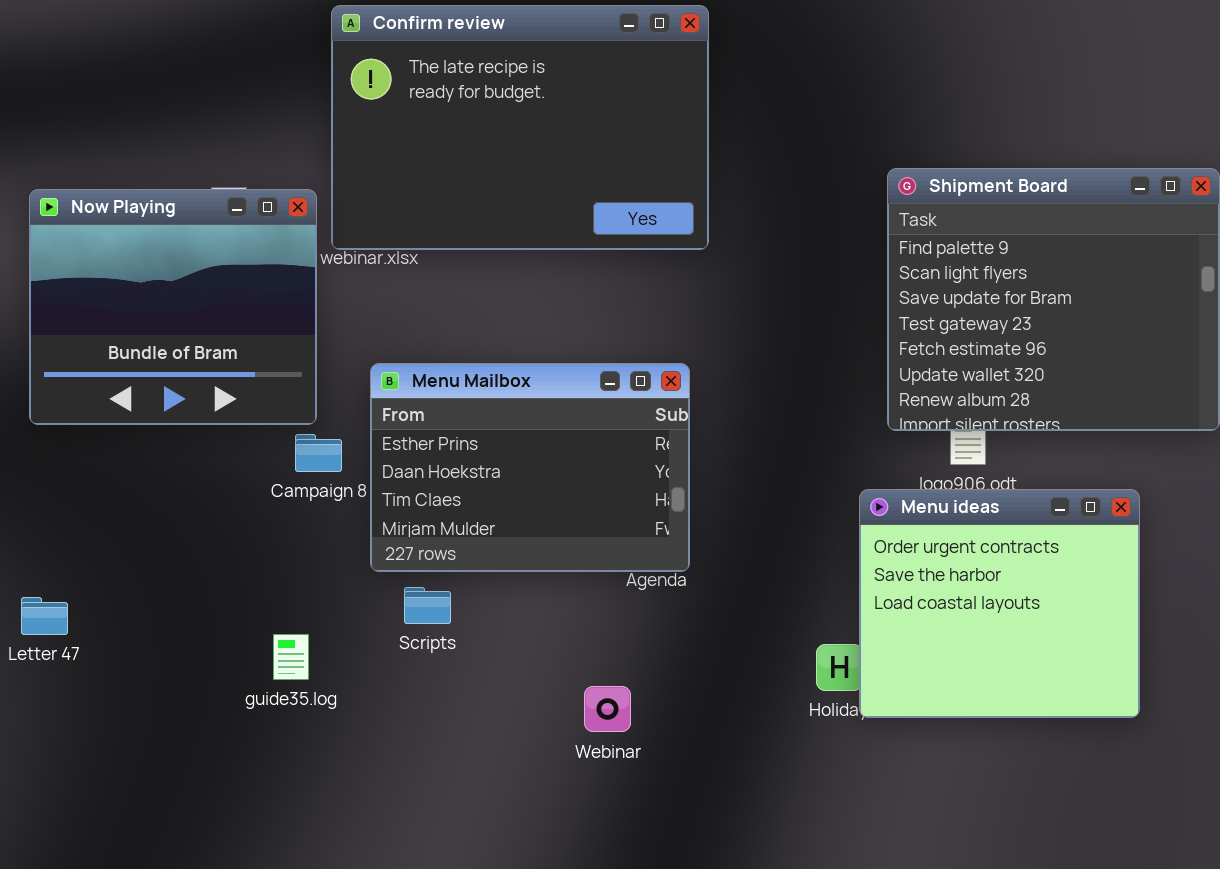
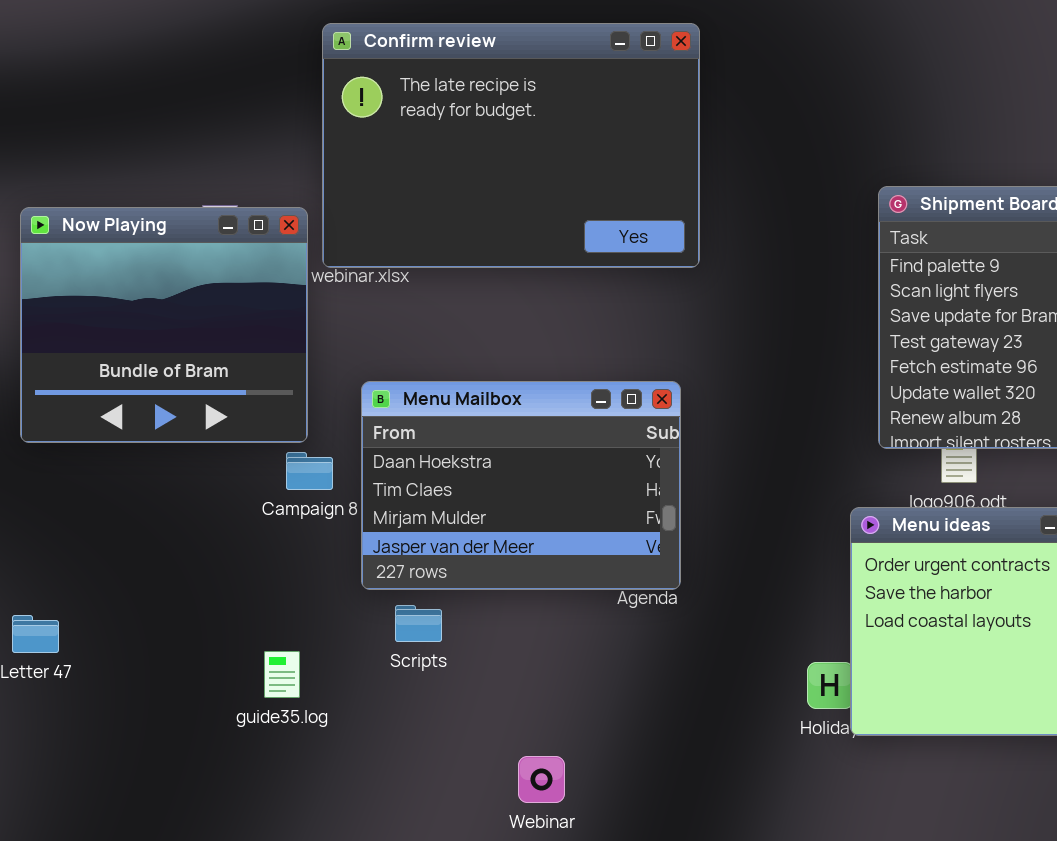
Menu Mailbox: [370,363,690,572] -> [361,381,681,590], scrolled down 1 row
Webinar: [584,686,631,732] -> [518,756,565,803], moved

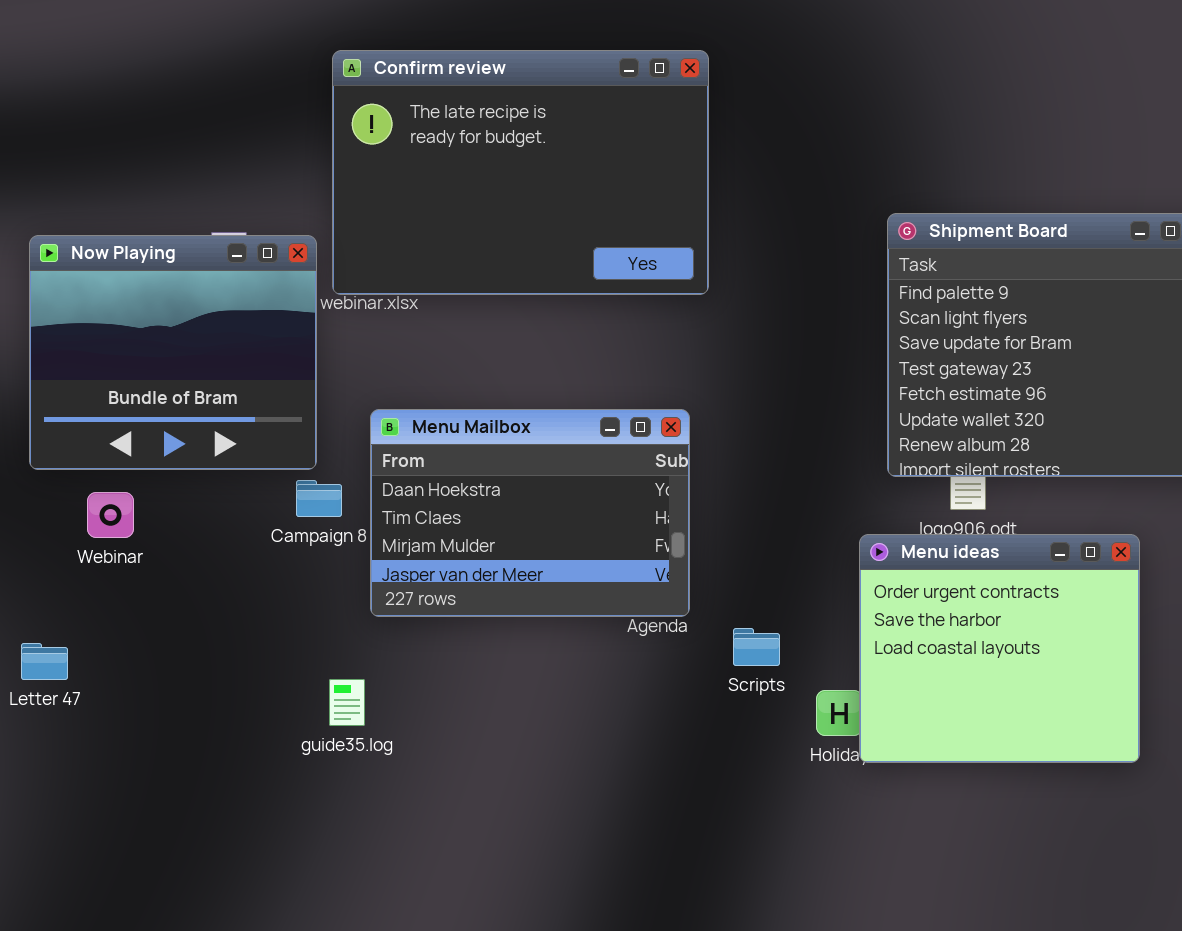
Scripts: [395,605,442,642] -> [733,628,780,666], moved
guide35.log: [264,651,300,698] -> [329,679,365,726], moved
Webinar: [518,756,565,803] -> [87,492,134,538], moved

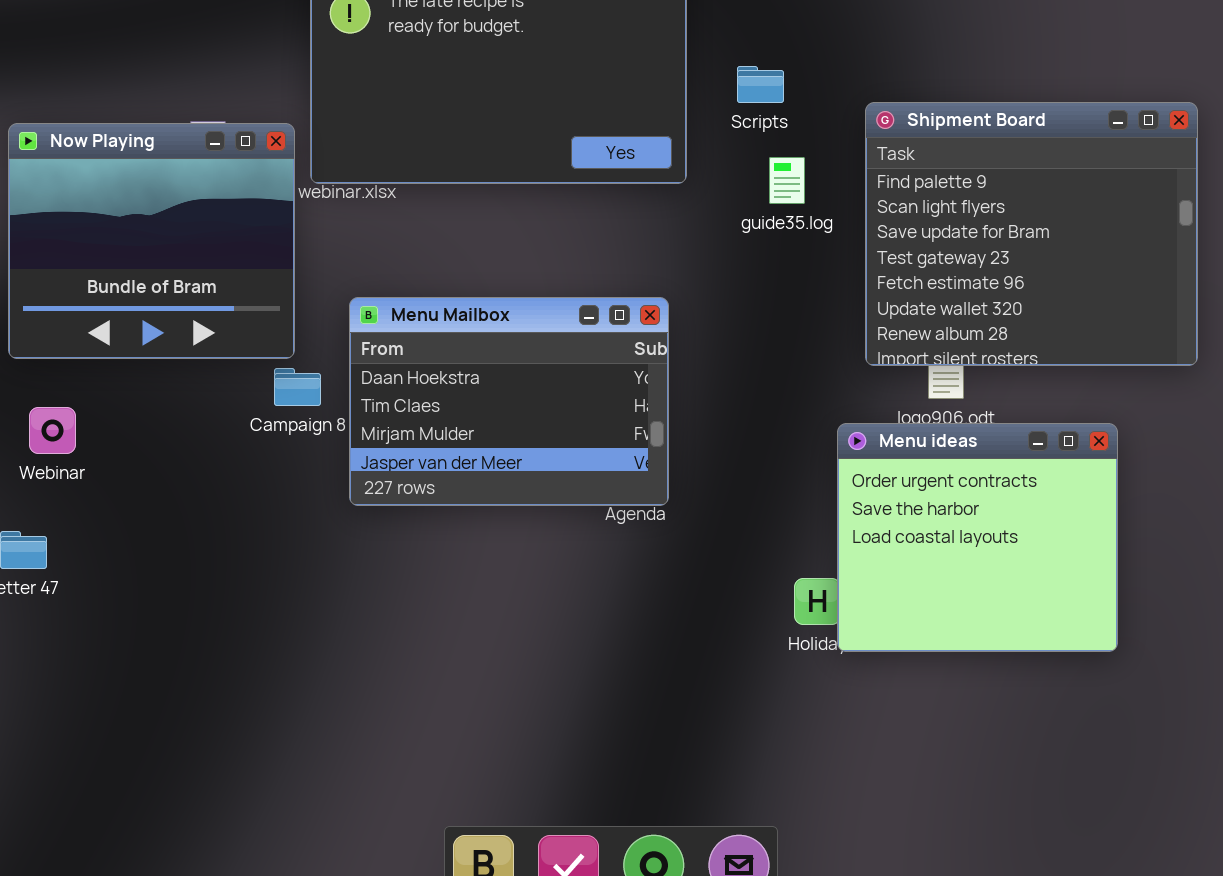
Webinar: [87,492,134,538] -> [29,407,76,454], moved
Scripts: [733,628,780,666] -> [737,66,784,103], moved
guide35.log: [329,679,365,726] -> [769,157,805,204], moved

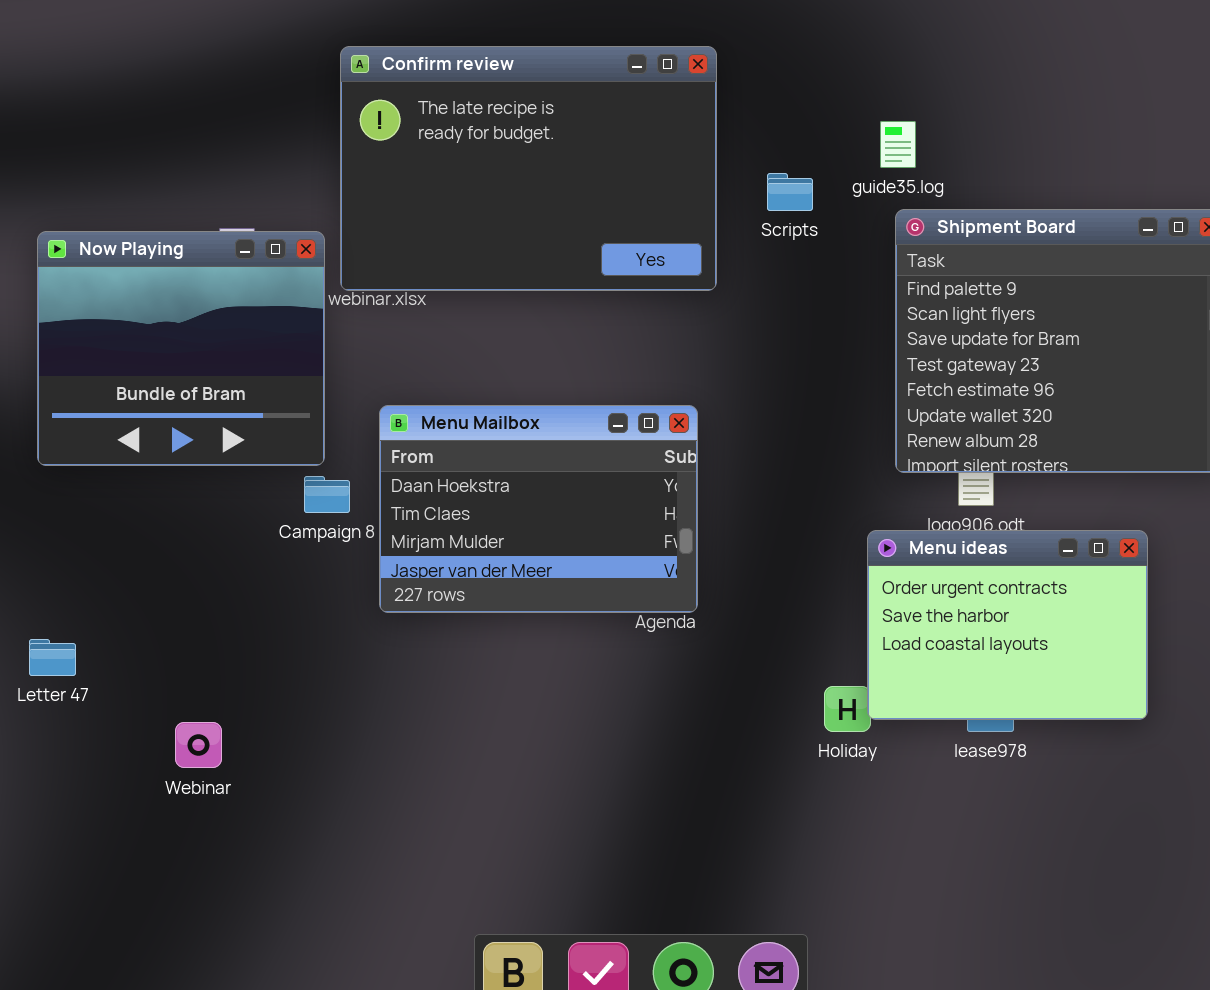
guide35.log: [769,157,805,204] -> [880,121,916,168], moved
Webinar: [29,407,76,454] -> [175,722,222,768], moved
Menu ideas: [837,423,1118,652] -> [867,530,1148,720], resized

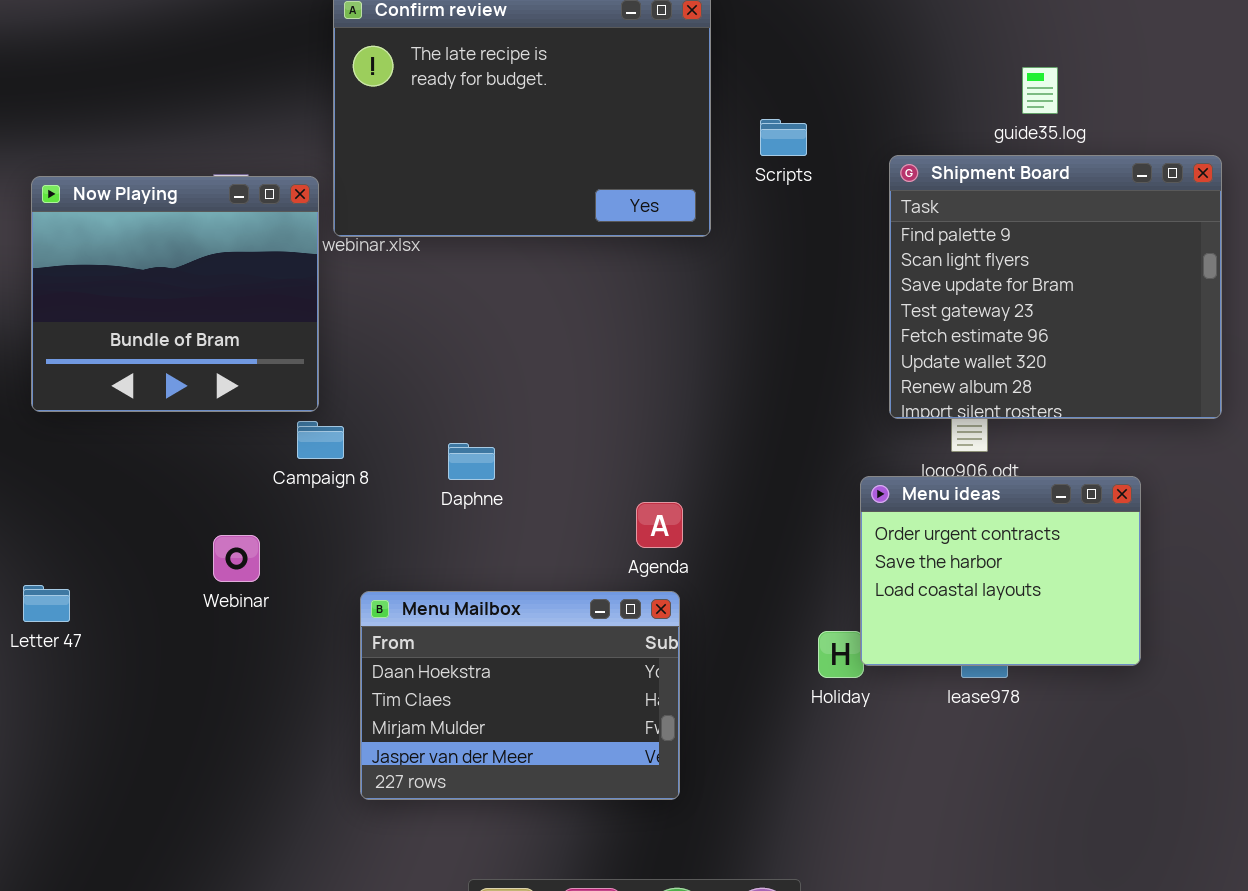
guide35.log: [880,121,916,168] -> [1022,67,1058,114], moved
Menu Mailbox: [379,405,698,613] -> [360,591,680,800], moved
Webinar: [175,722,222,768] -> [213,535,260,582], moved

